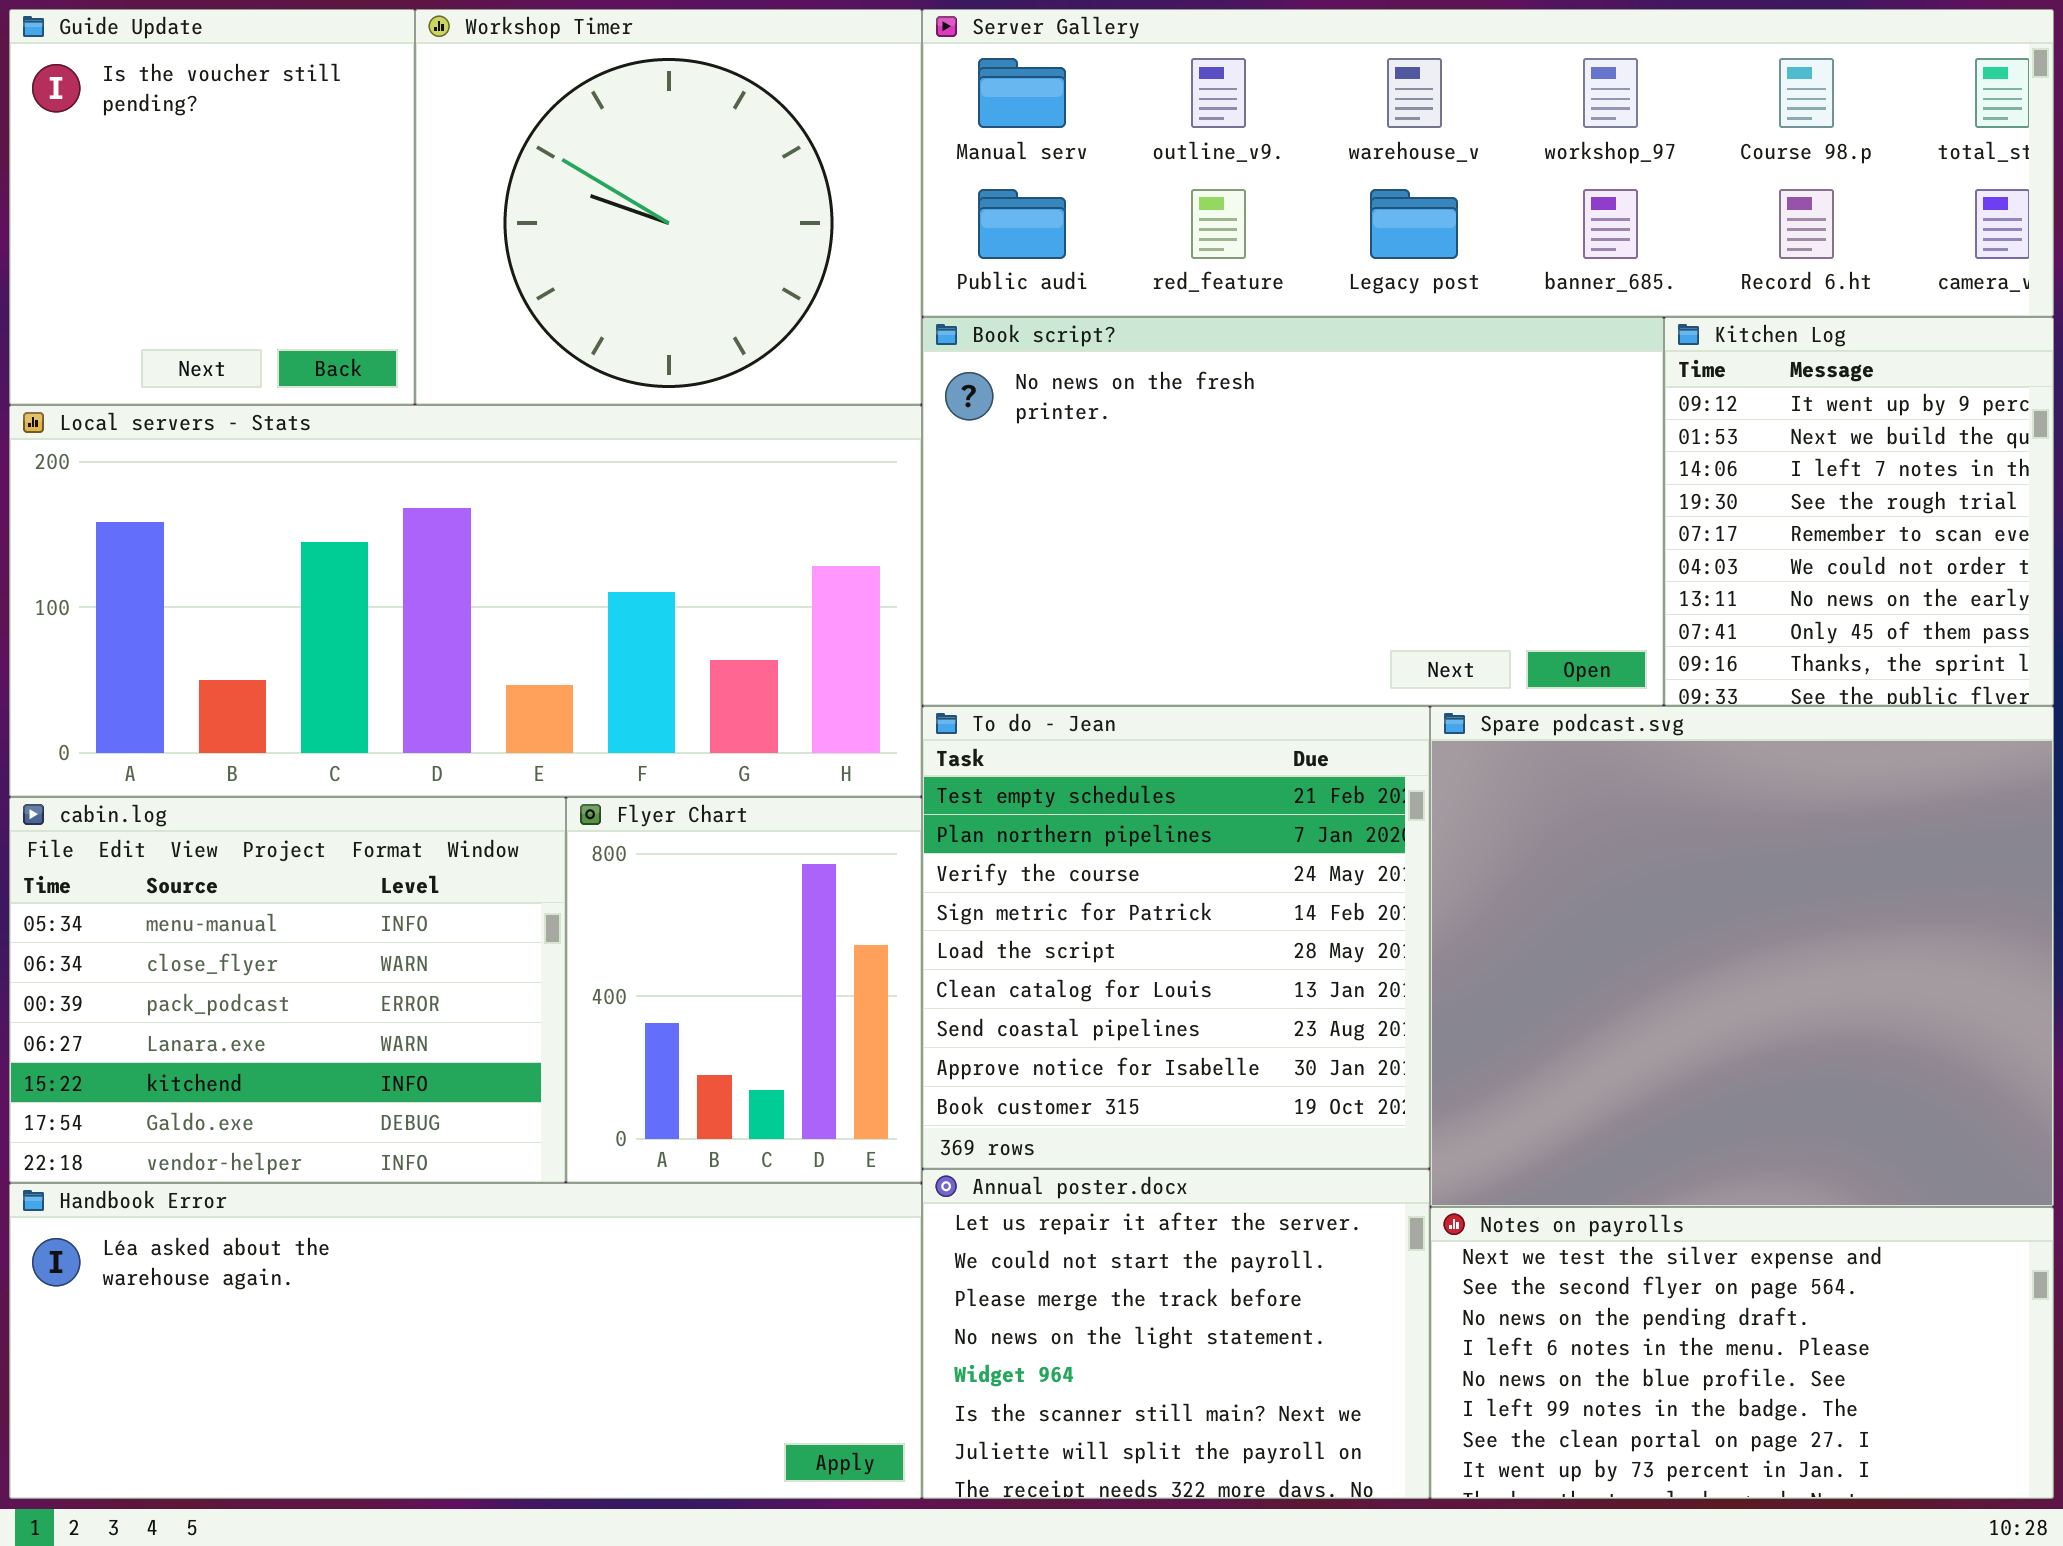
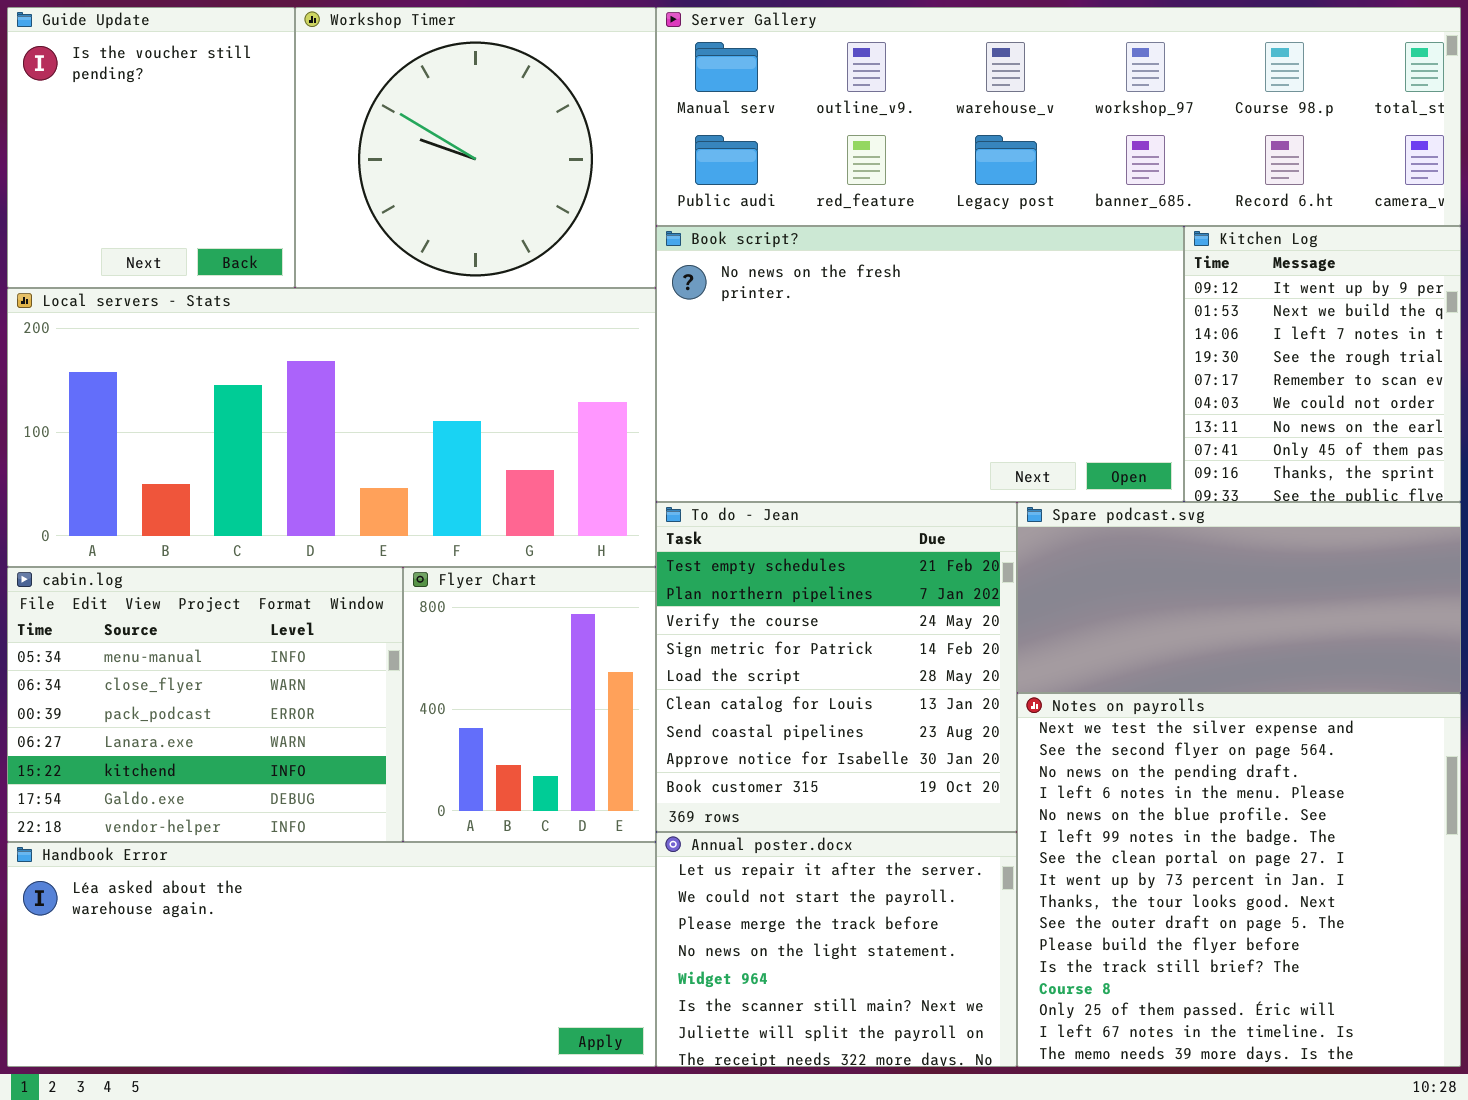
Spare podcast.svg: [1430,706,2054,1207] -> [1017,502,1461,693], resized
Notes on payrolls: [1430,1207,2054,1499] -> [1017,693,1461,1067], resized

